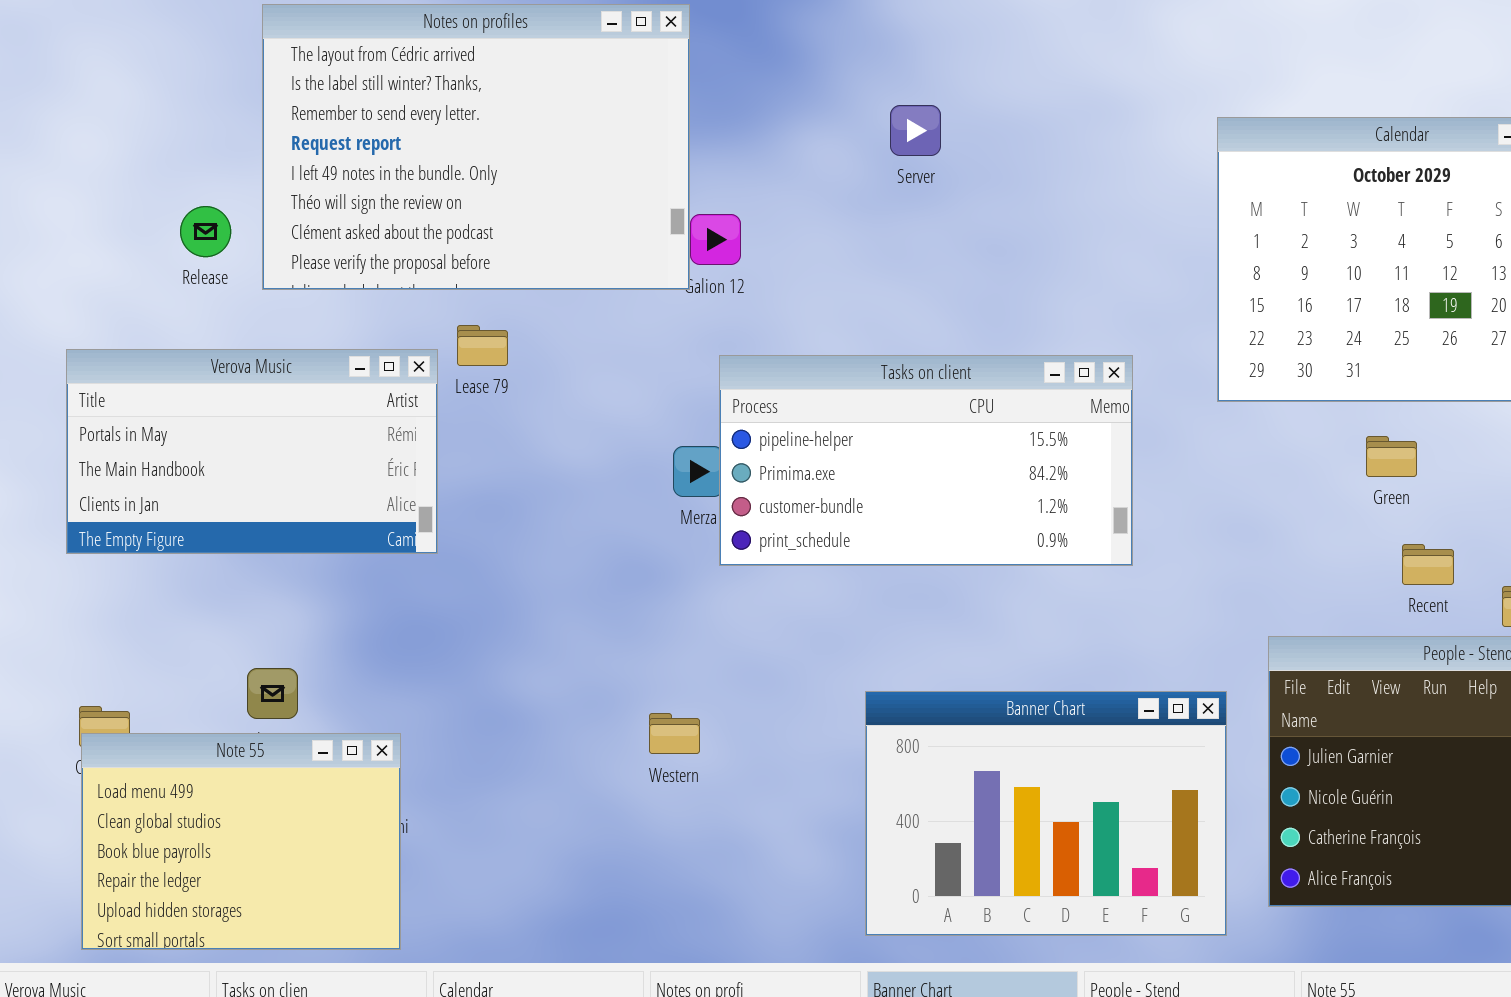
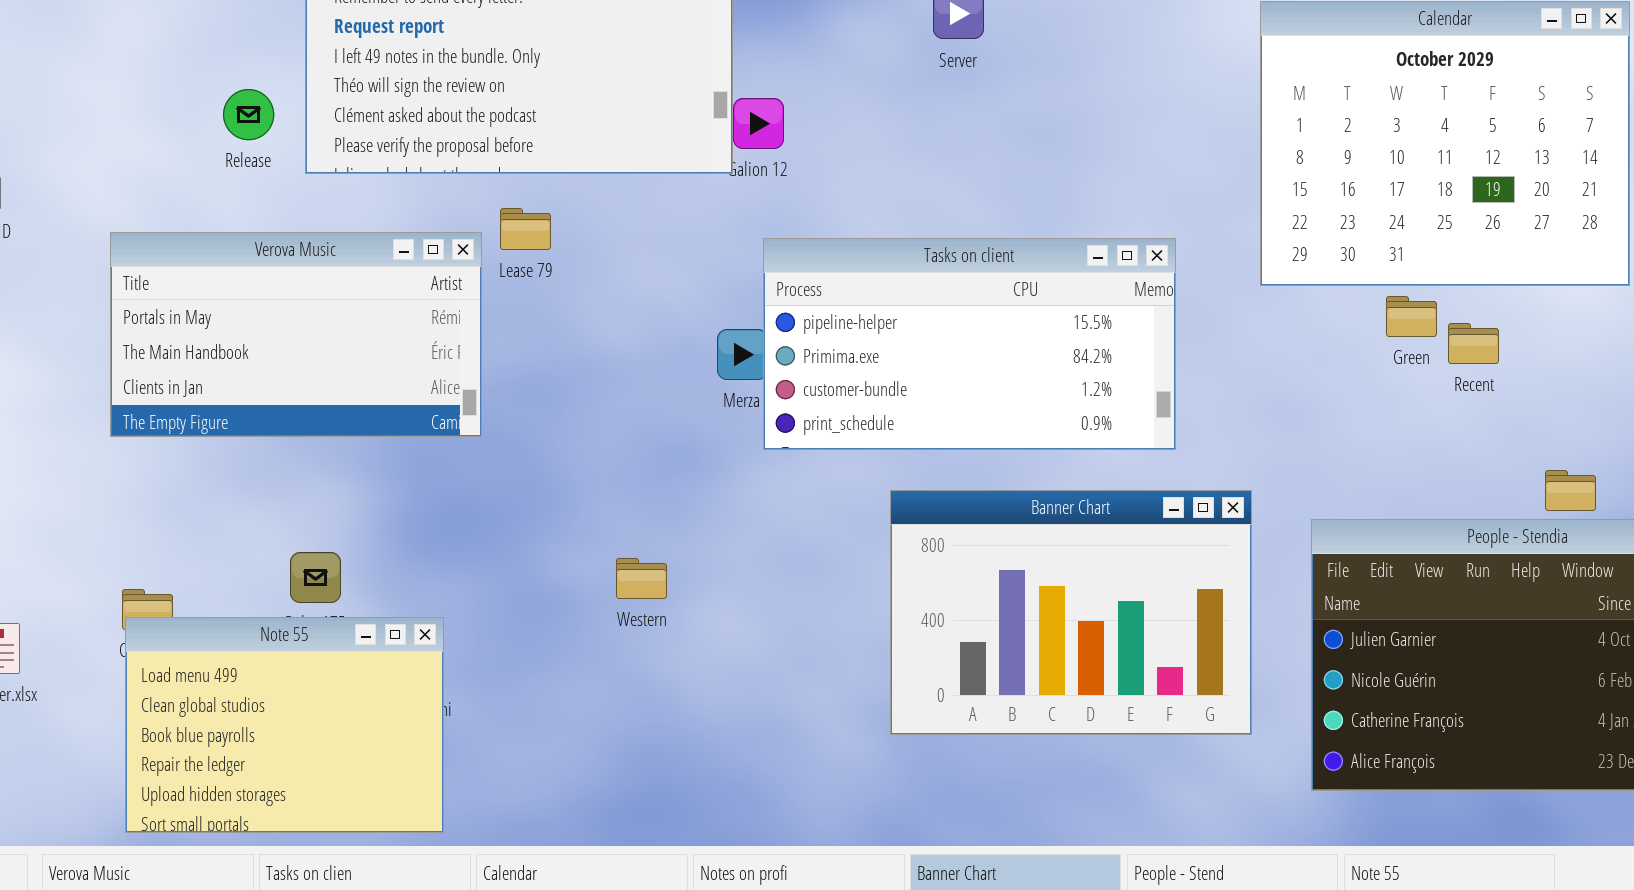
Green: [1366,436,1417,477] -> [1386,296,1437,337], moved
Recent: [1402,544,1454,585] -> [1448,323,1499,364], moved
Banner Chart: [865,691,1227,936] -> [890,490,1252,735], moved
Western: [649,713,700,754] -> [616,558,667,599], moved

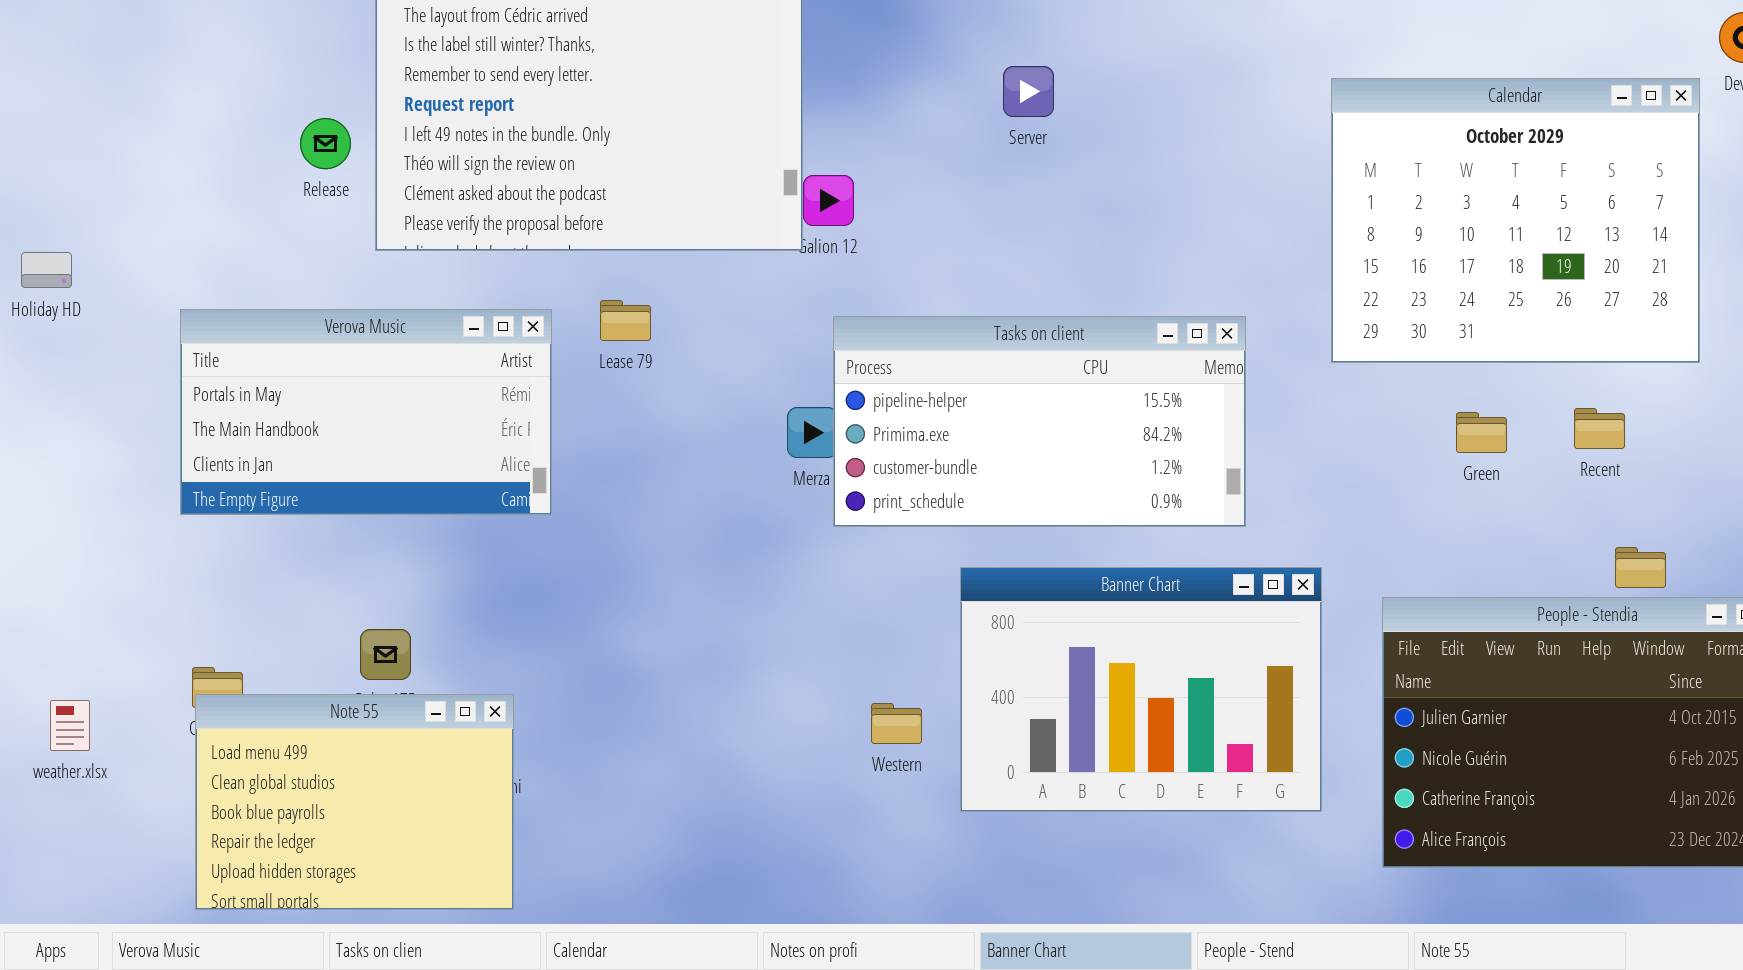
Release: [223,89,274,140] -> [300,118,351,169], moved
Lease 79: [500,208,551,250] -> [600,300,651,341], moved
Green: [1386,296,1437,337] -> [1456,412,1507,453], moved
Recent: [1448,323,1499,364] -> [1574,408,1625,449], moved
Western: [616,558,667,599] -> [871,703,922,744], moved

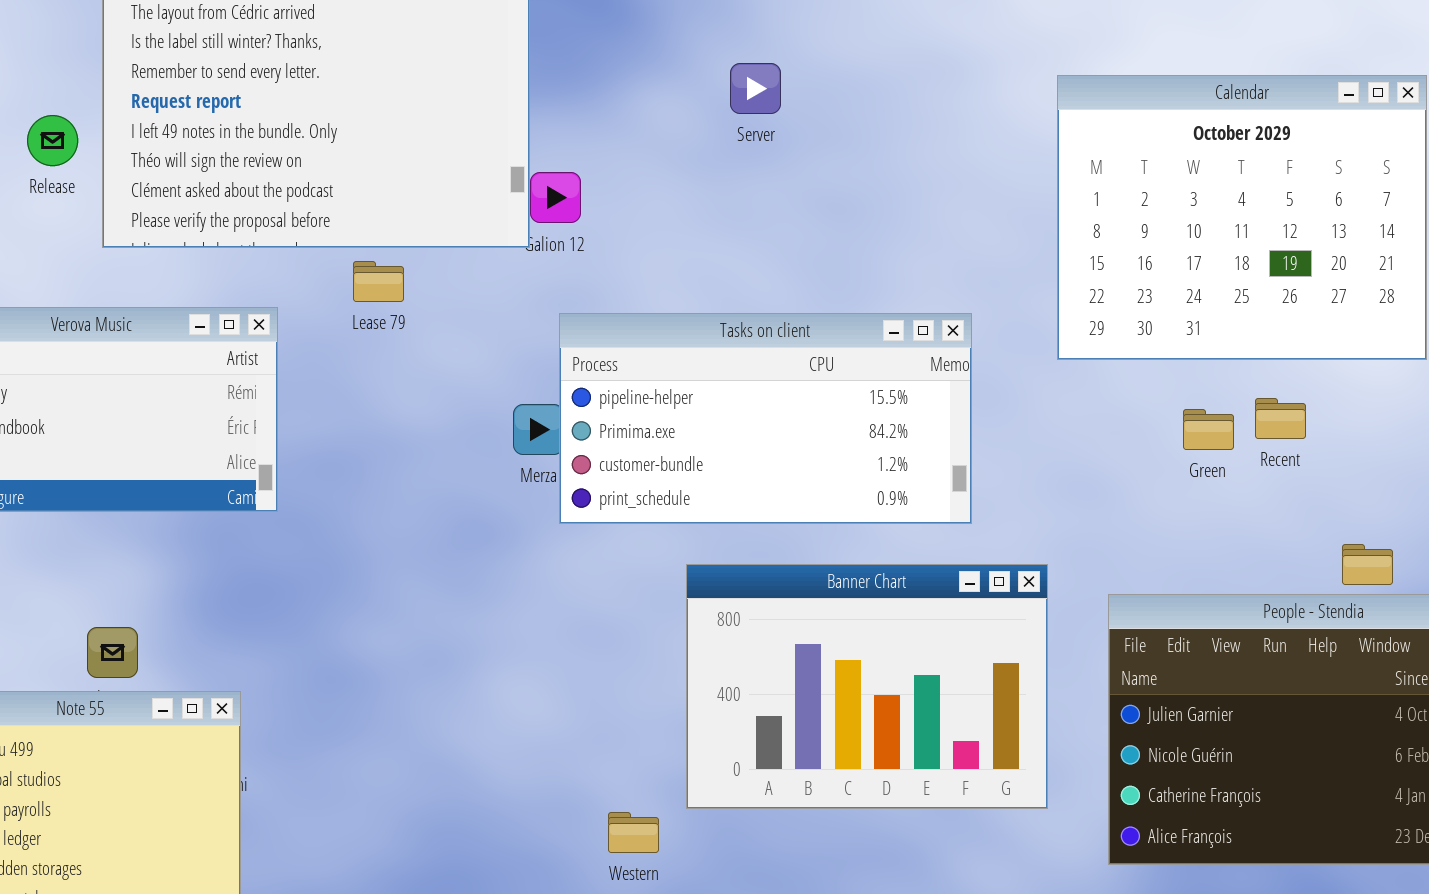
Lease 79: [600,300,651,341] -> [353,261,404,302], moved
Recent: [1574,408,1625,449] -> [1255,398,1306,439], moved
Western: [871,703,922,744] -> [608,812,659,853], moved

